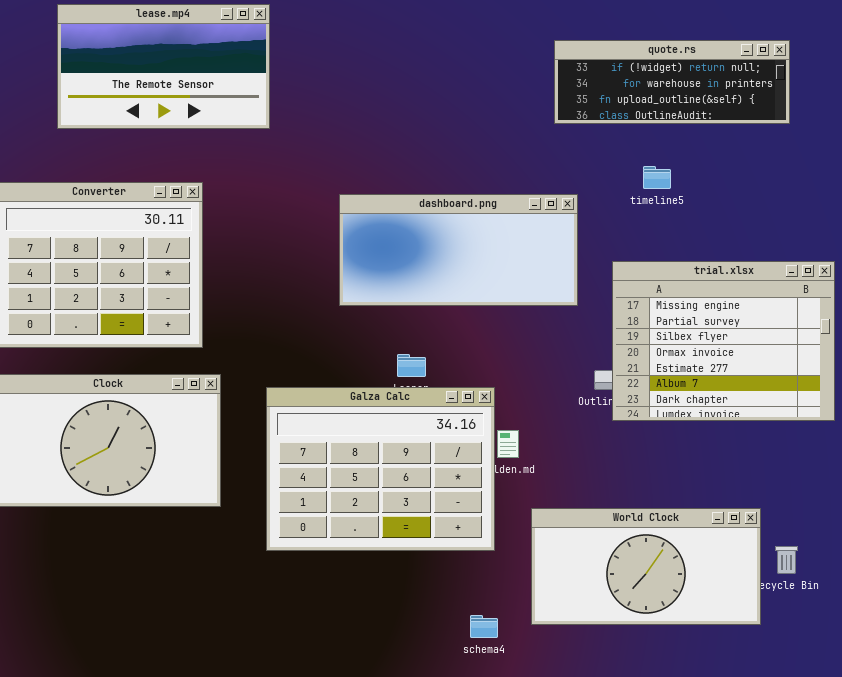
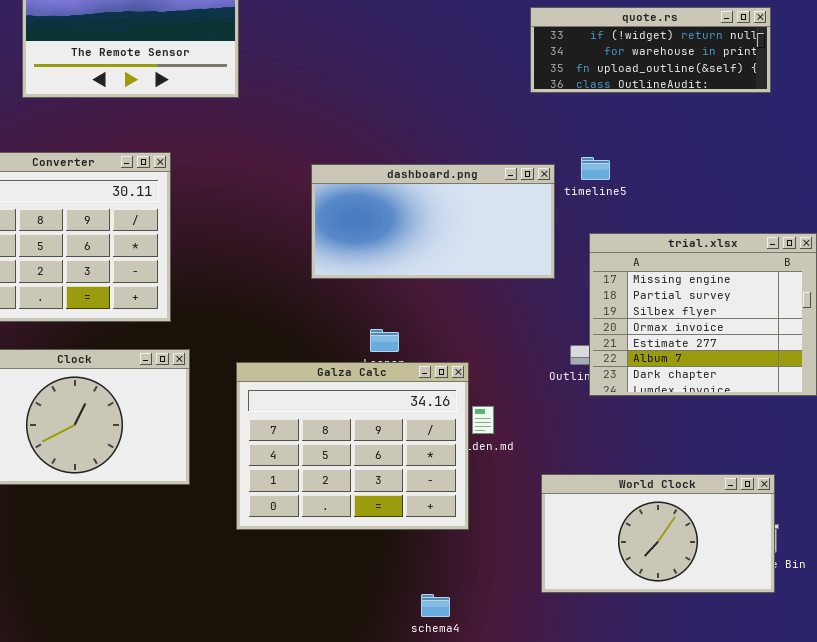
timeline5: [643,166,671,189] -> [581,157,610,180], moved
World Clock: [531,508,761,625] -> [541,474,775,593], moved
schema4: [470,615,498,638] -> [421,594,450,617], moved

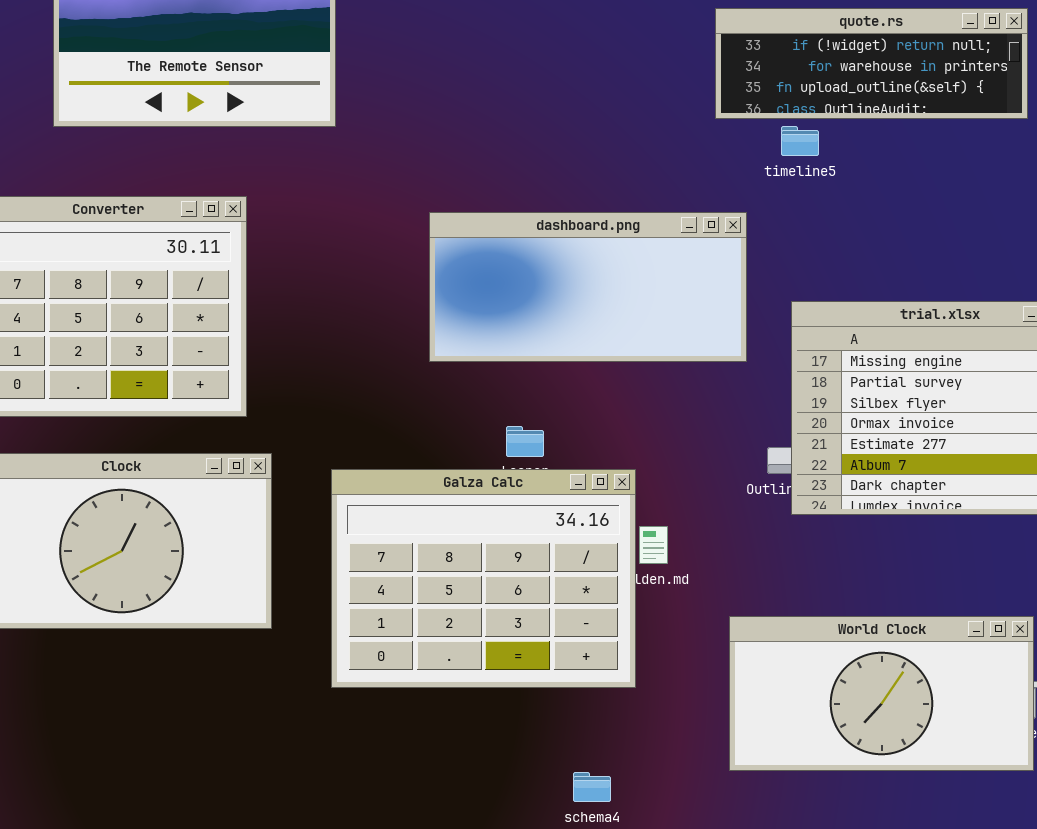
timeline5: [581,157,610,180] -> [781,126,819,156], moved

